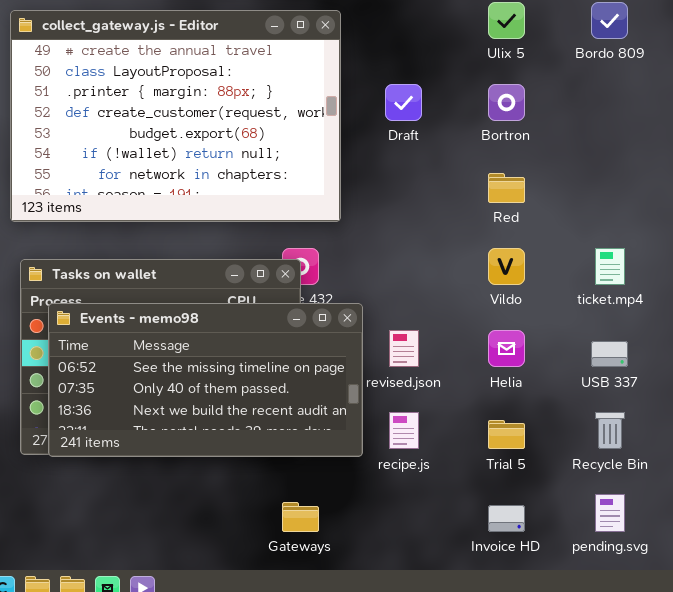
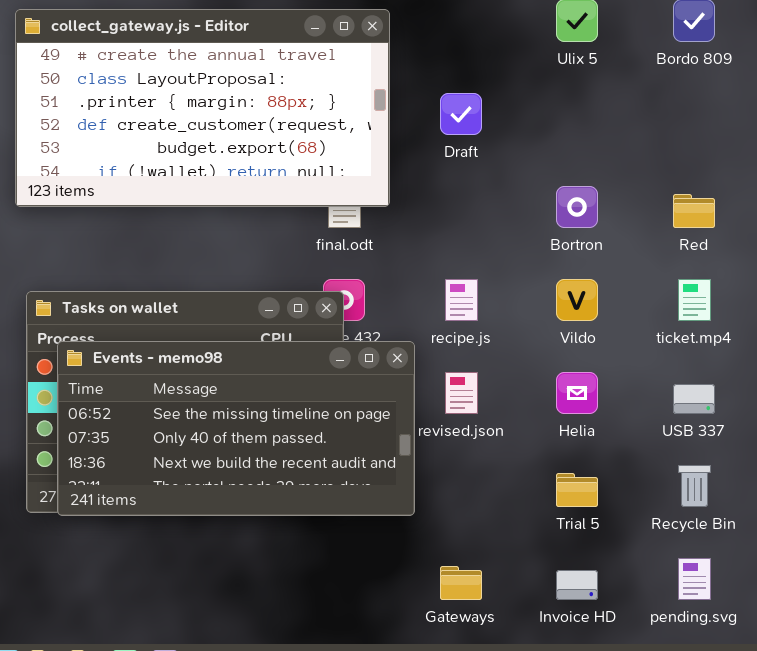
collect_gateway.js - Editor: [10,10,341,222] -> [15,9,390,207], resized
Bortron: [488,84,525,121] -> [556,186,598,228], moved
Red: [488,173,525,203] -> [673,194,715,228], moved
recipe.js: [389,412,419,449] -> [445,279,478,321], moved
Gateways: [282,502,319,532] -> [440,566,482,600], moved

